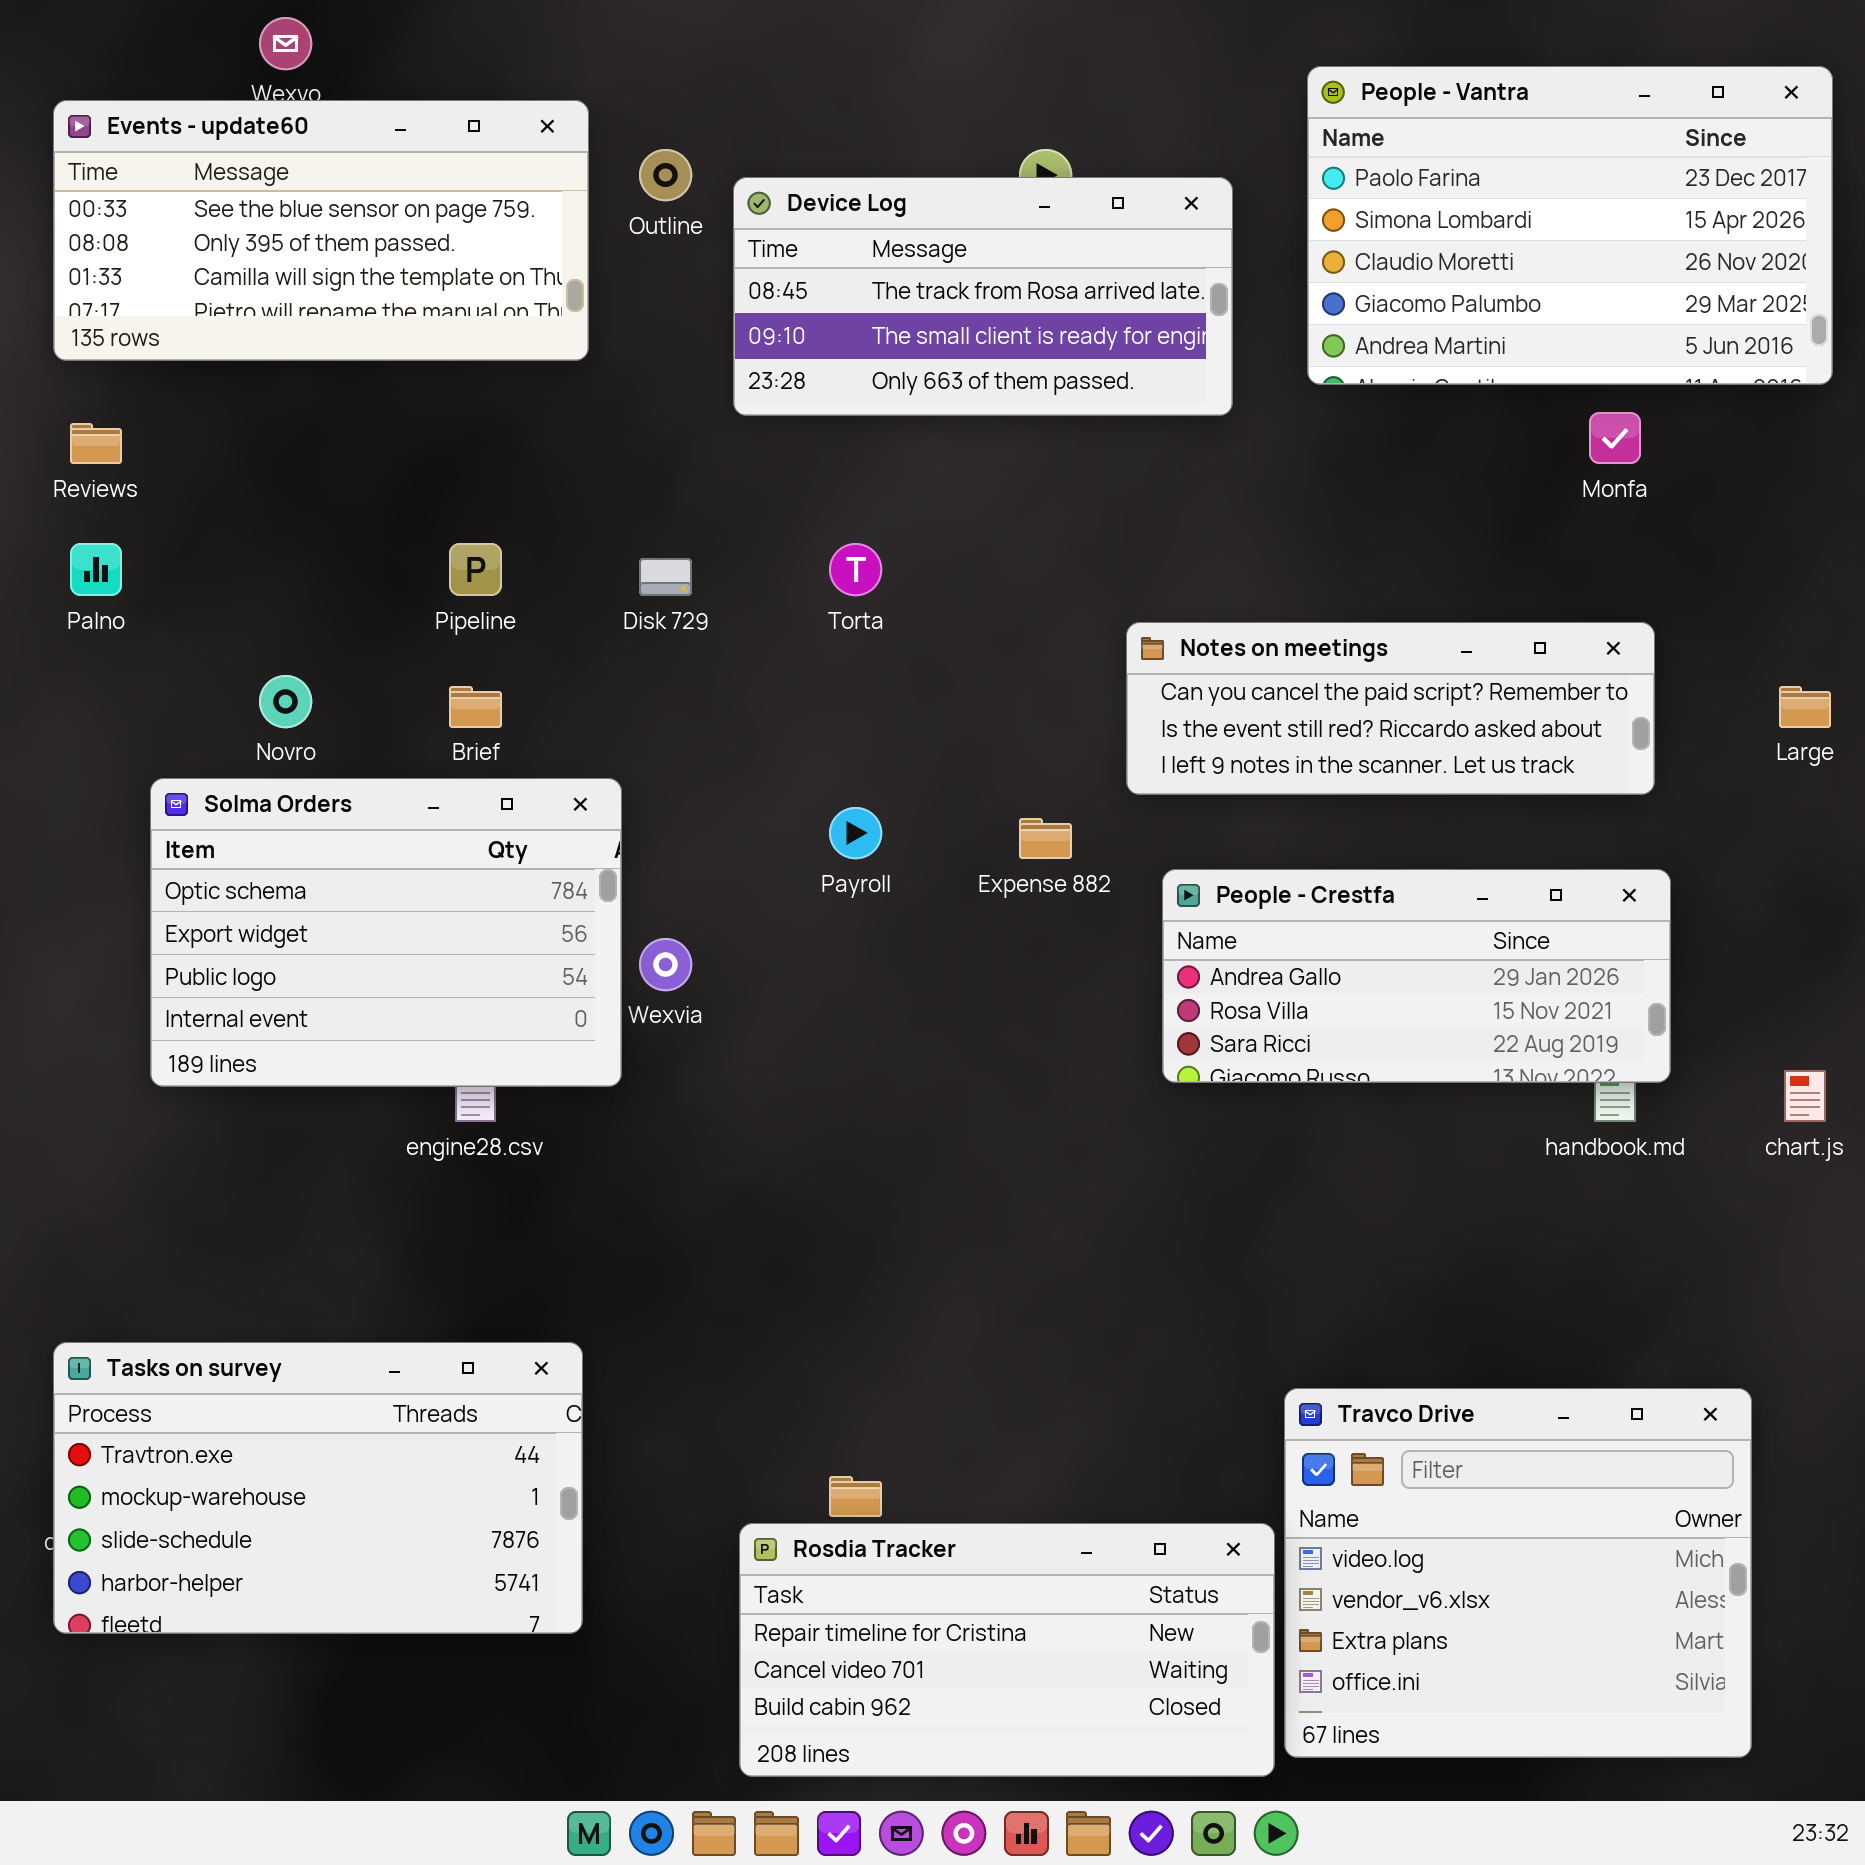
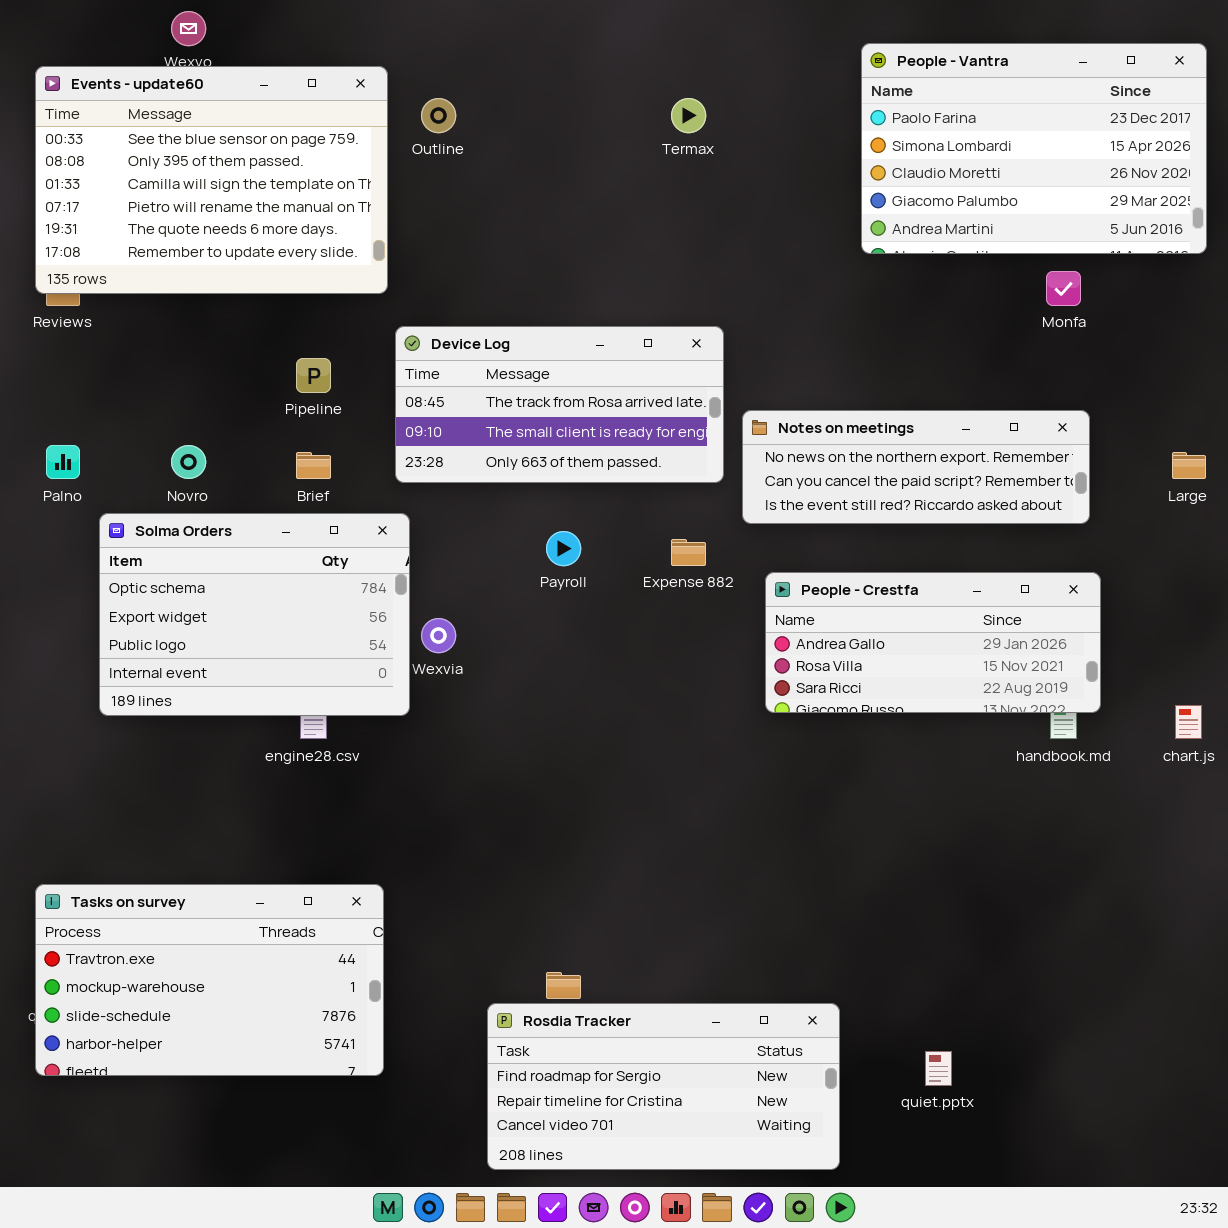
Events - update60: [53,100,589,361] -> [35,66,388,294], resized
Device Log: [733,177,1233,416] -> [395,326,724,483], moved
Palno: [70,543,122,596] -> [46,445,80,479], moved
Notes on meetings: [1126,622,1655,795] -> [742,410,1090,524], scrolled up 1 row
Travco Drive: [1284,1388,1752,1758] -> none, closed
Rosdia Tracker: [739,1523,1275,1777] -> [487,1003,840,1170], scrolled up 1 row

